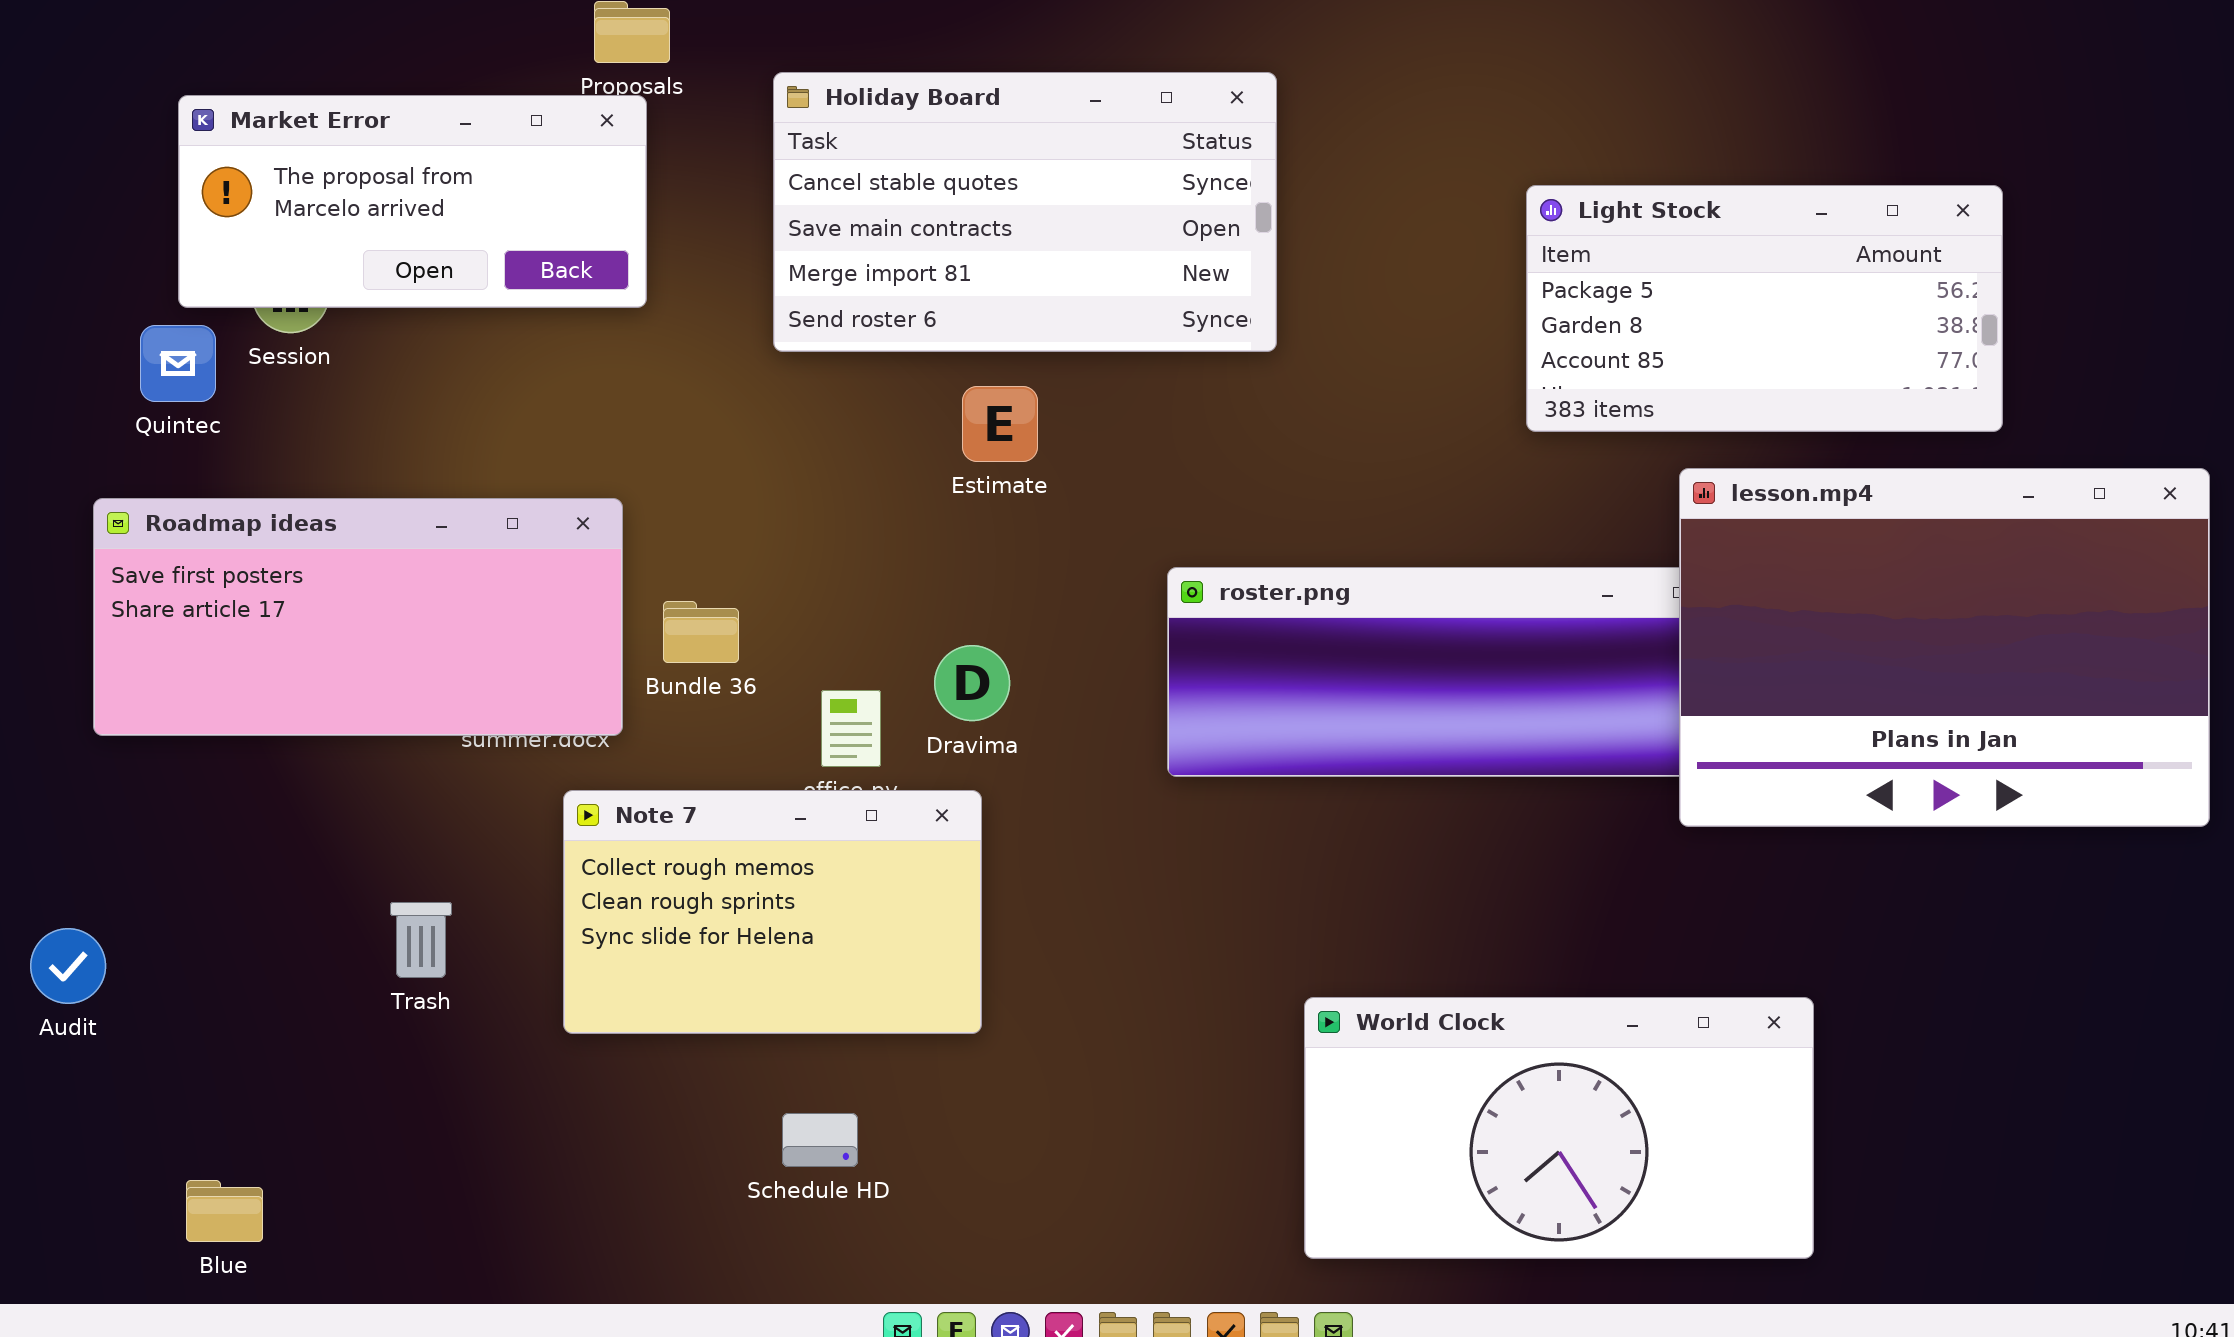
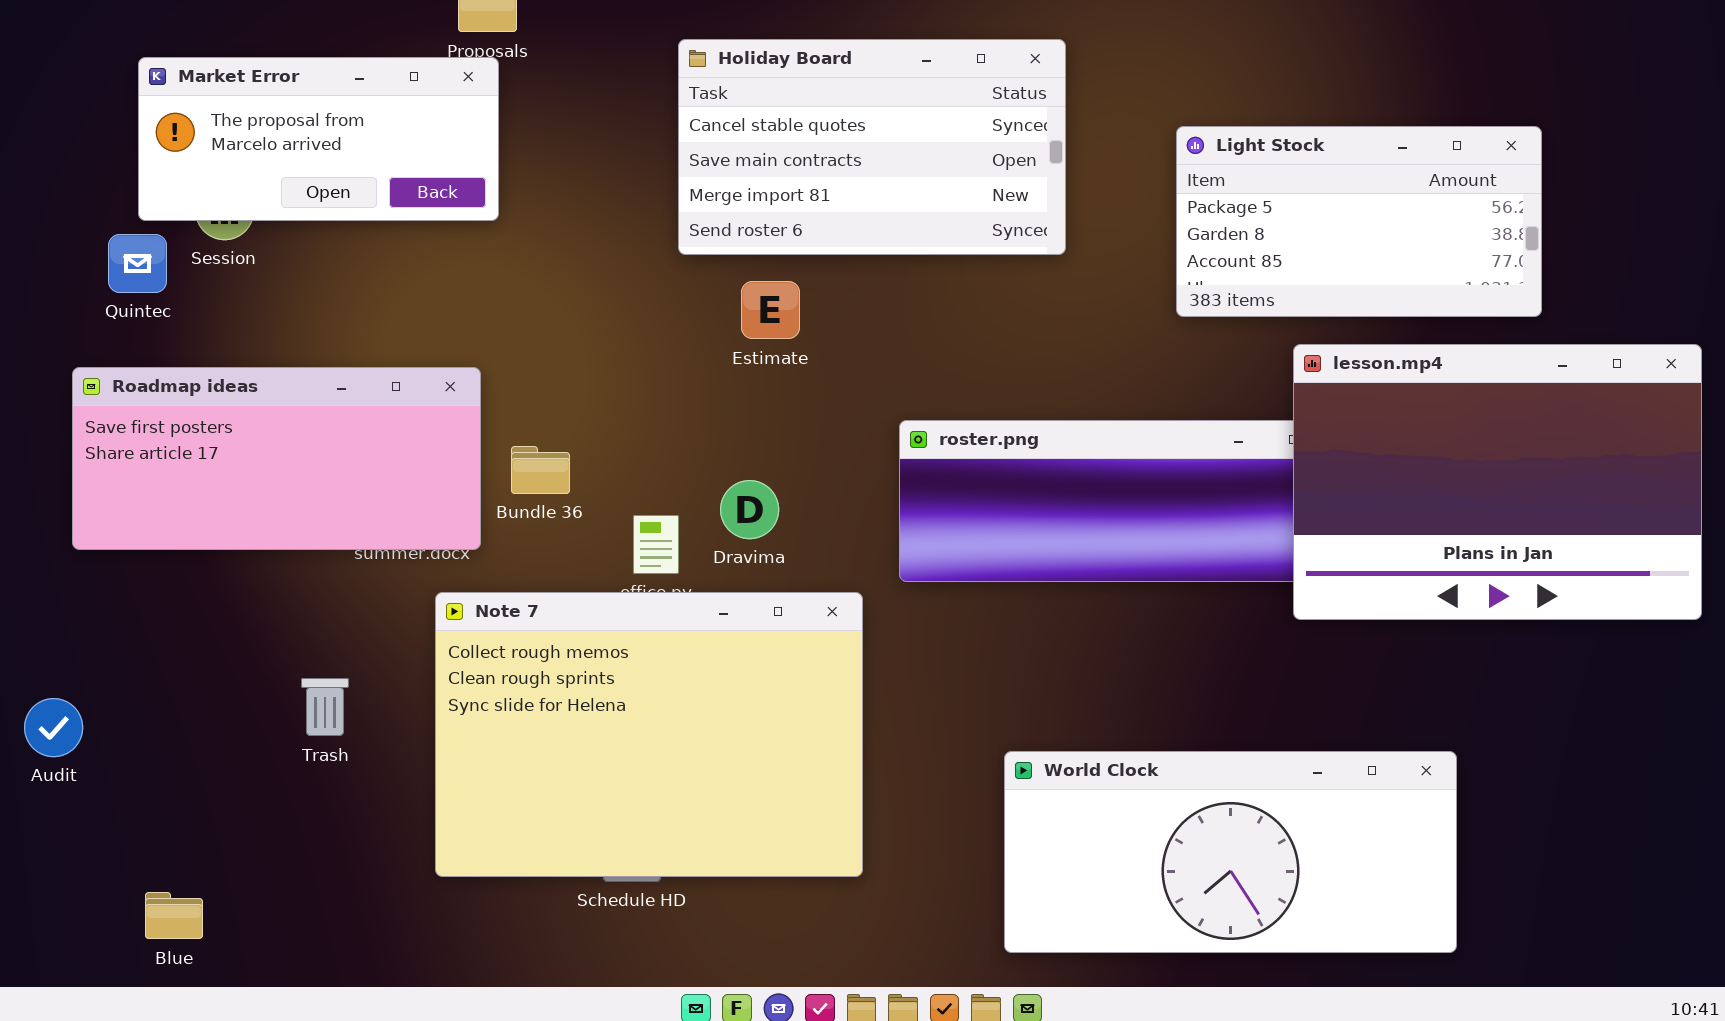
Holiday Board: [773,72,1277,352] -> [678,39,1066,255], moved
Note 7: [563,790,982,1034] -> [435,592,863,877], resized
World Clock: [1304,997,1814,1259] -> [1004,751,1457,953], resized

